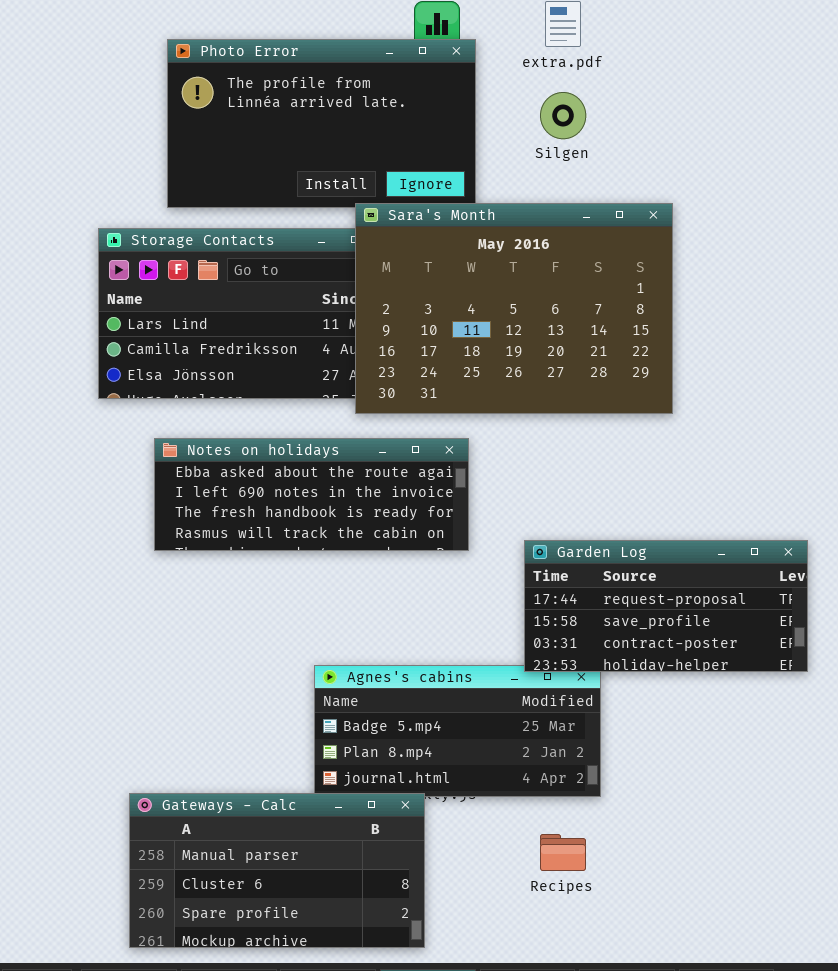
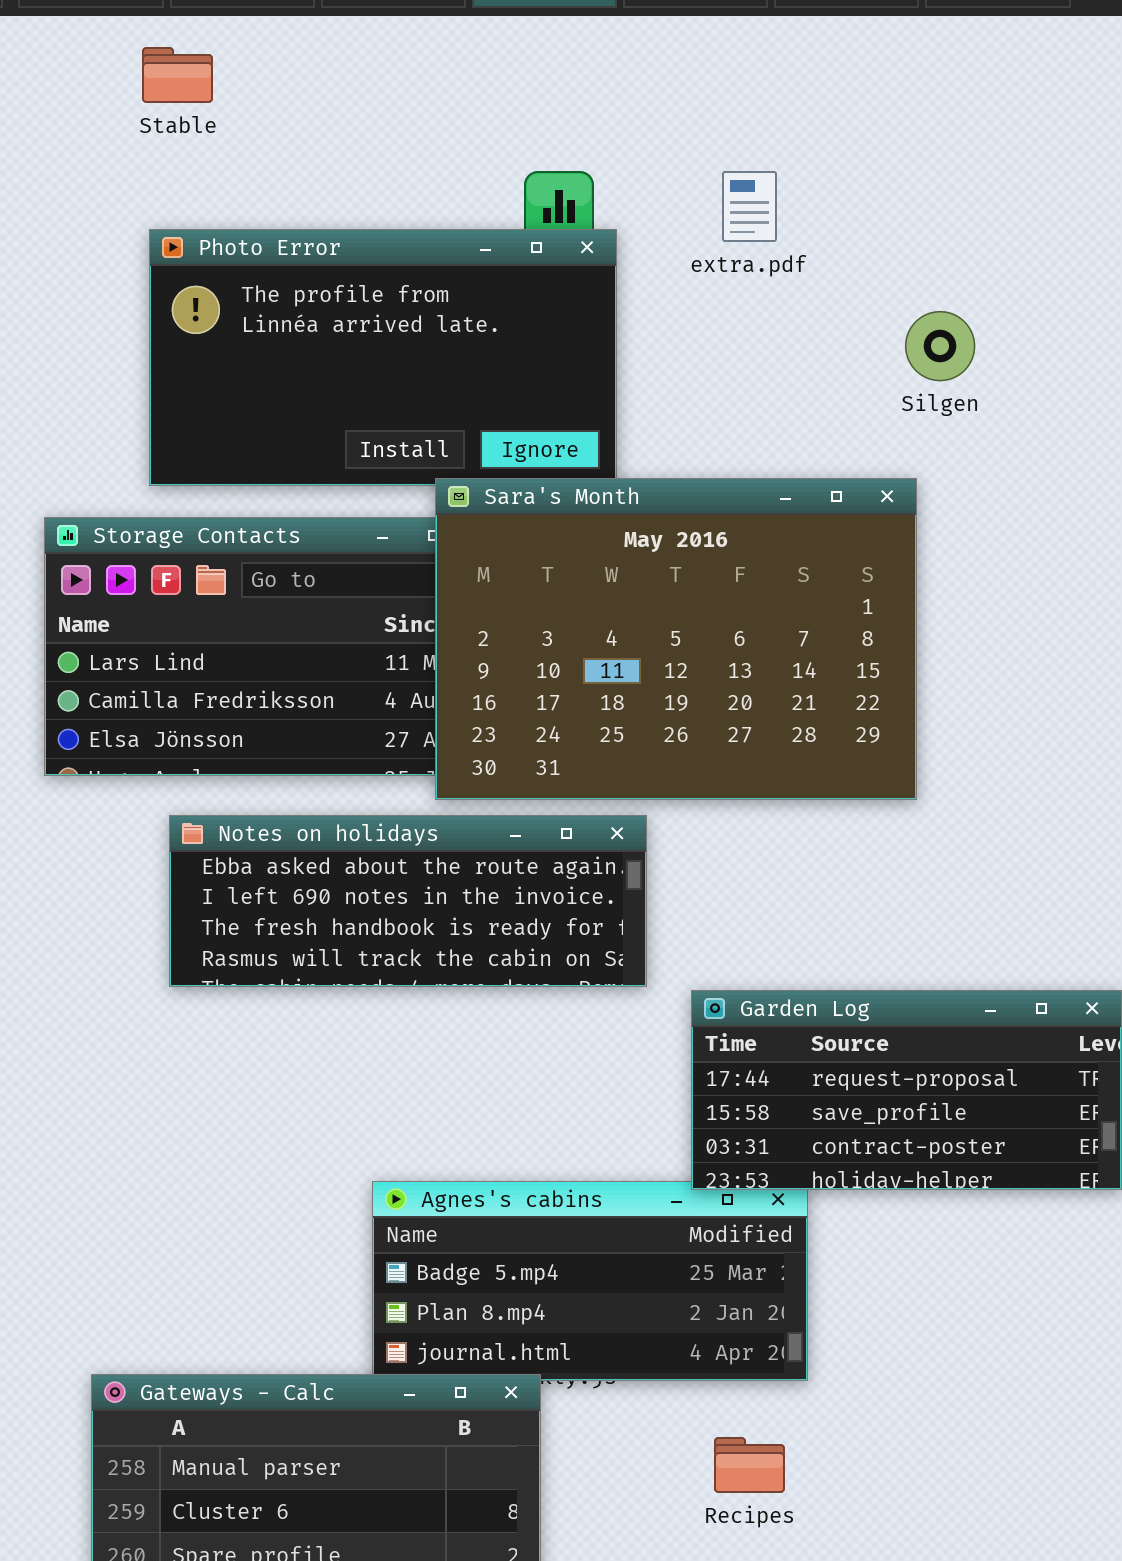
Silgen: [540,92,586,139] -> [905,311,975,381], moved
Notes on holidays: [154,438,469,551] -> [169,815,647,987], moved

